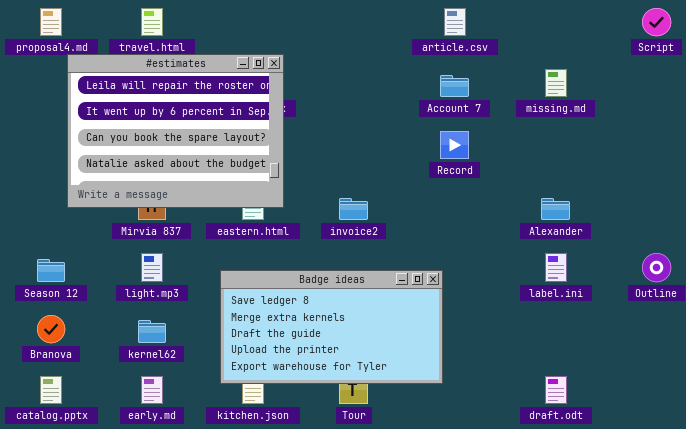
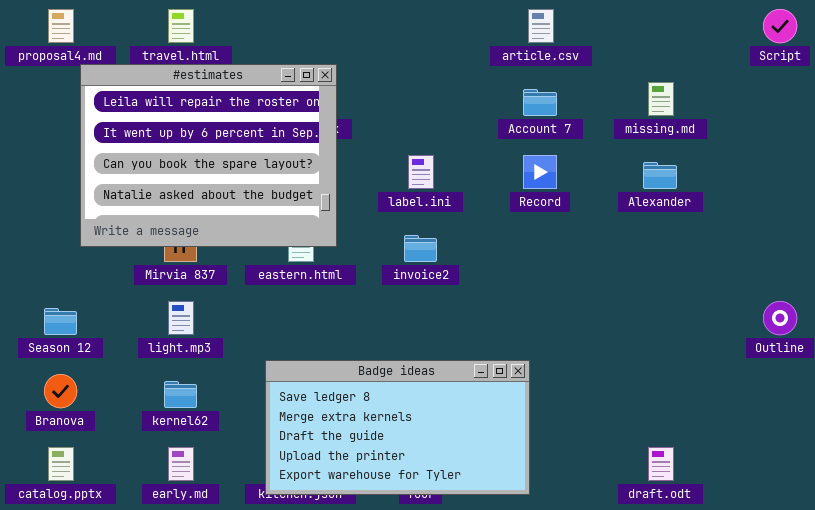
Alexander: [541,198,570,220] -> [643,162,677,189], moved
label.ini: [545,253,567,282] -> [408,155,434,189], moved
Badge ideas: [220,270,443,384] -> [265,360,530,495], moved

